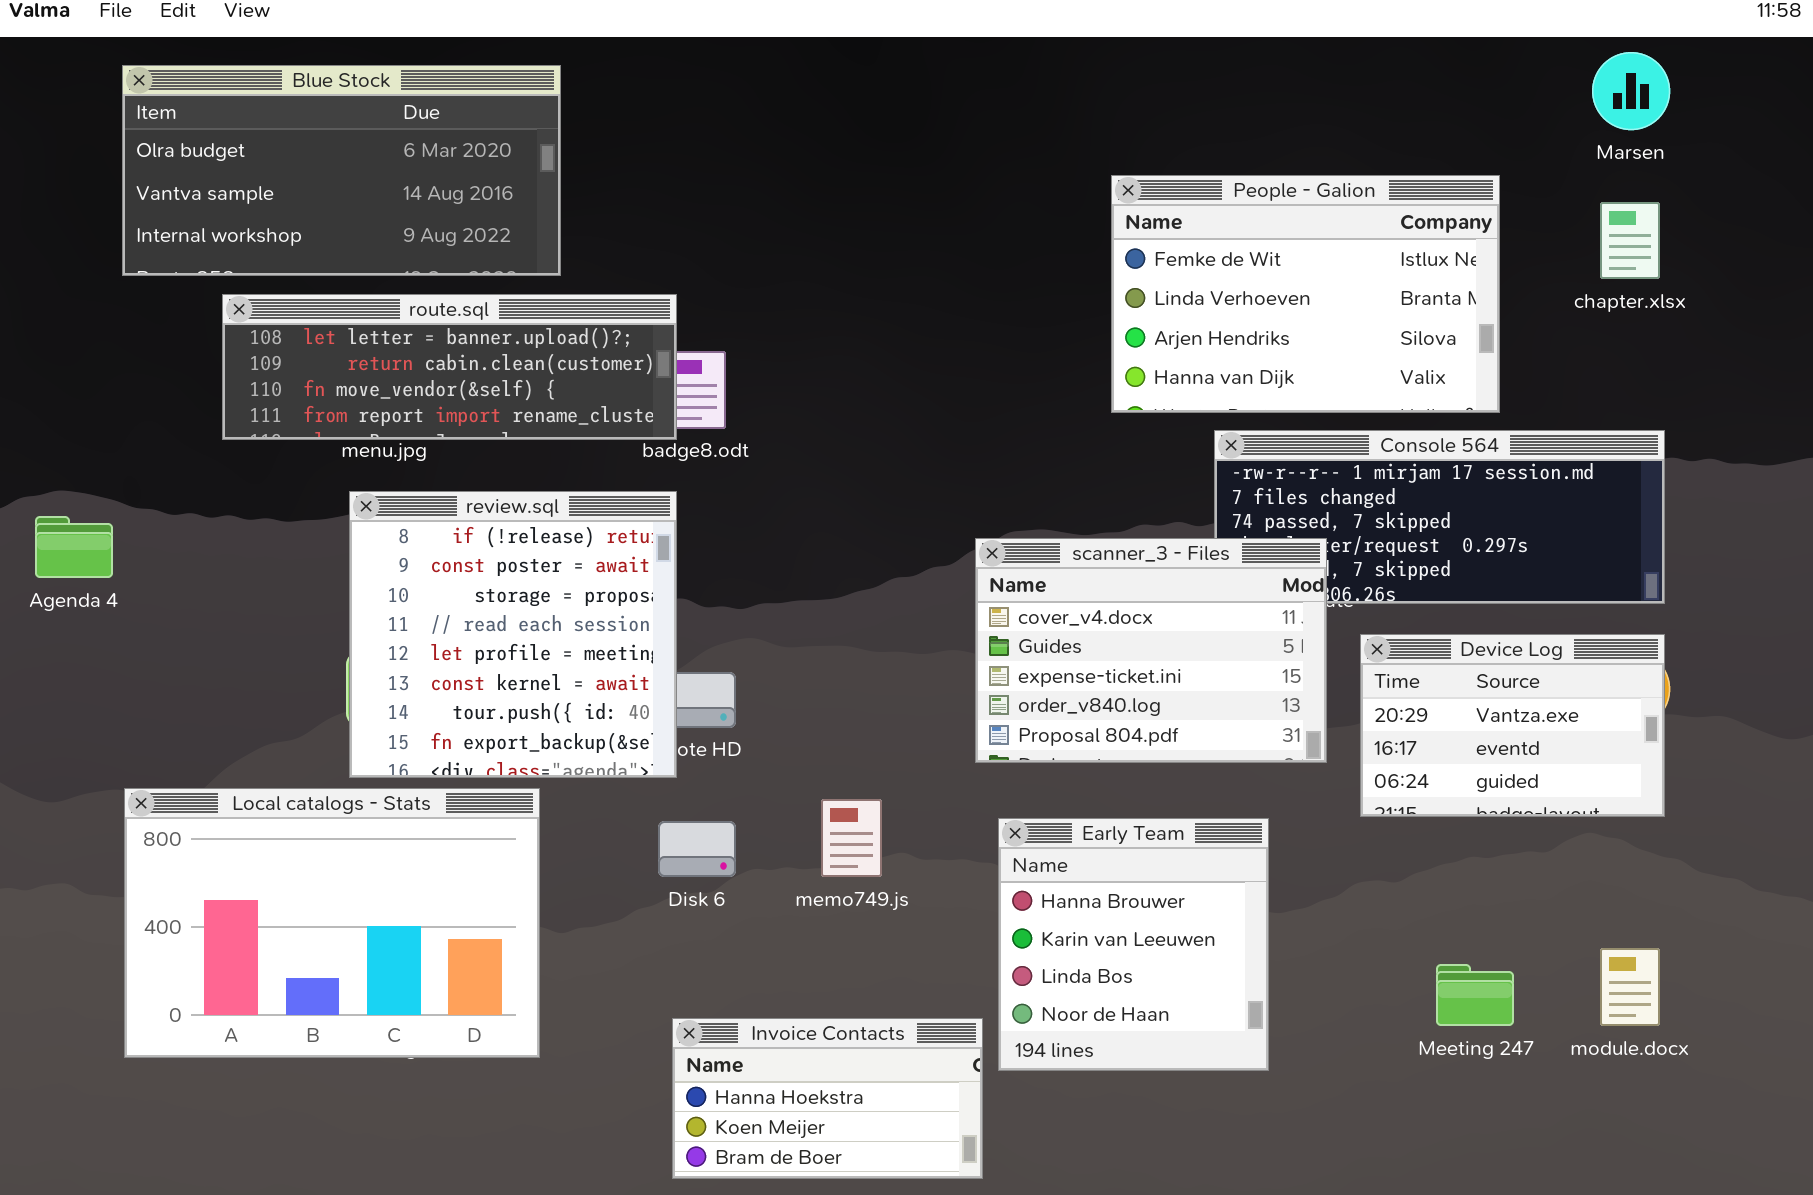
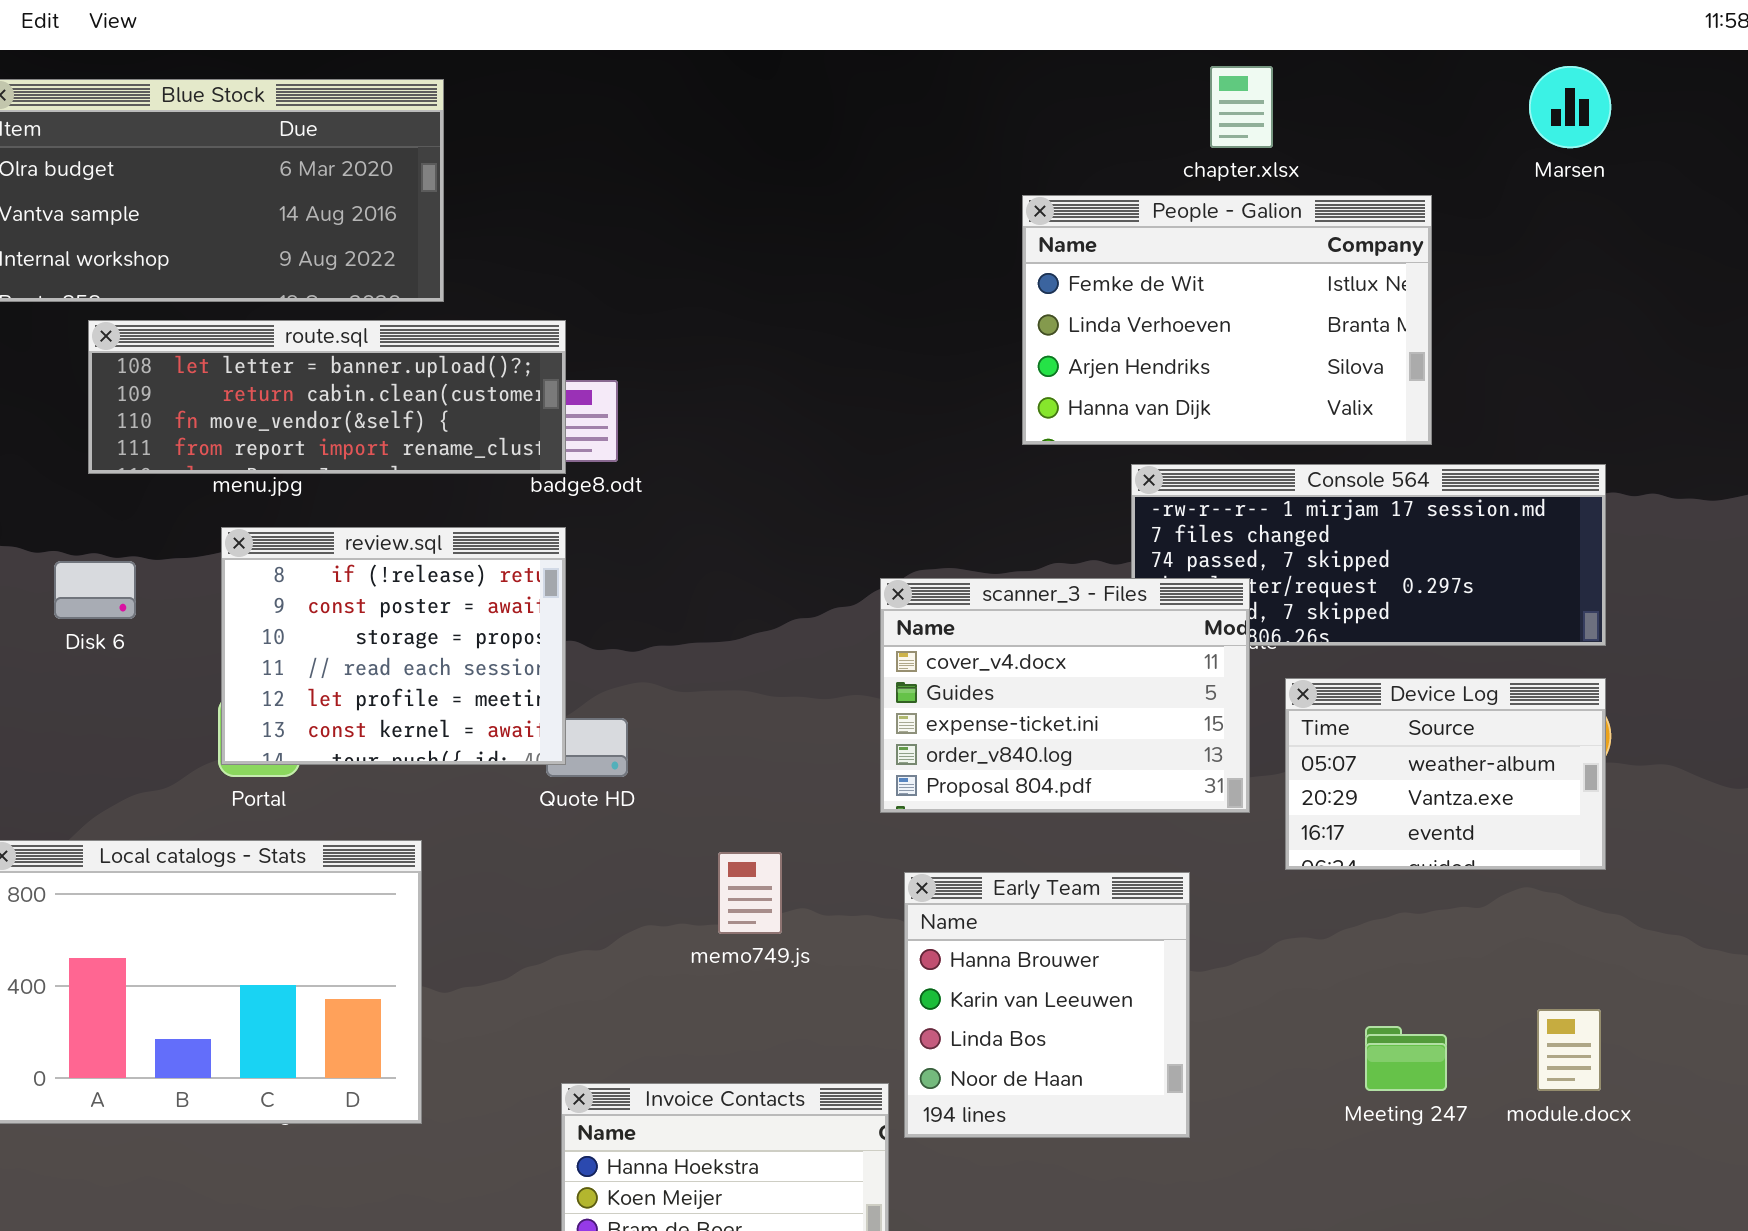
chapter.xlsx: [1600,202,1660,279] -> [1210,66,1273,148], moved
review.sql: [349,491,677,778] -> [221,527,566,765], resized
Device Log: [1360,634,1665,817] -> [1285,678,1606,870], scrolled up 1 row
Disk 6: [658,821,736,877] -> [54,561,136,619], moved

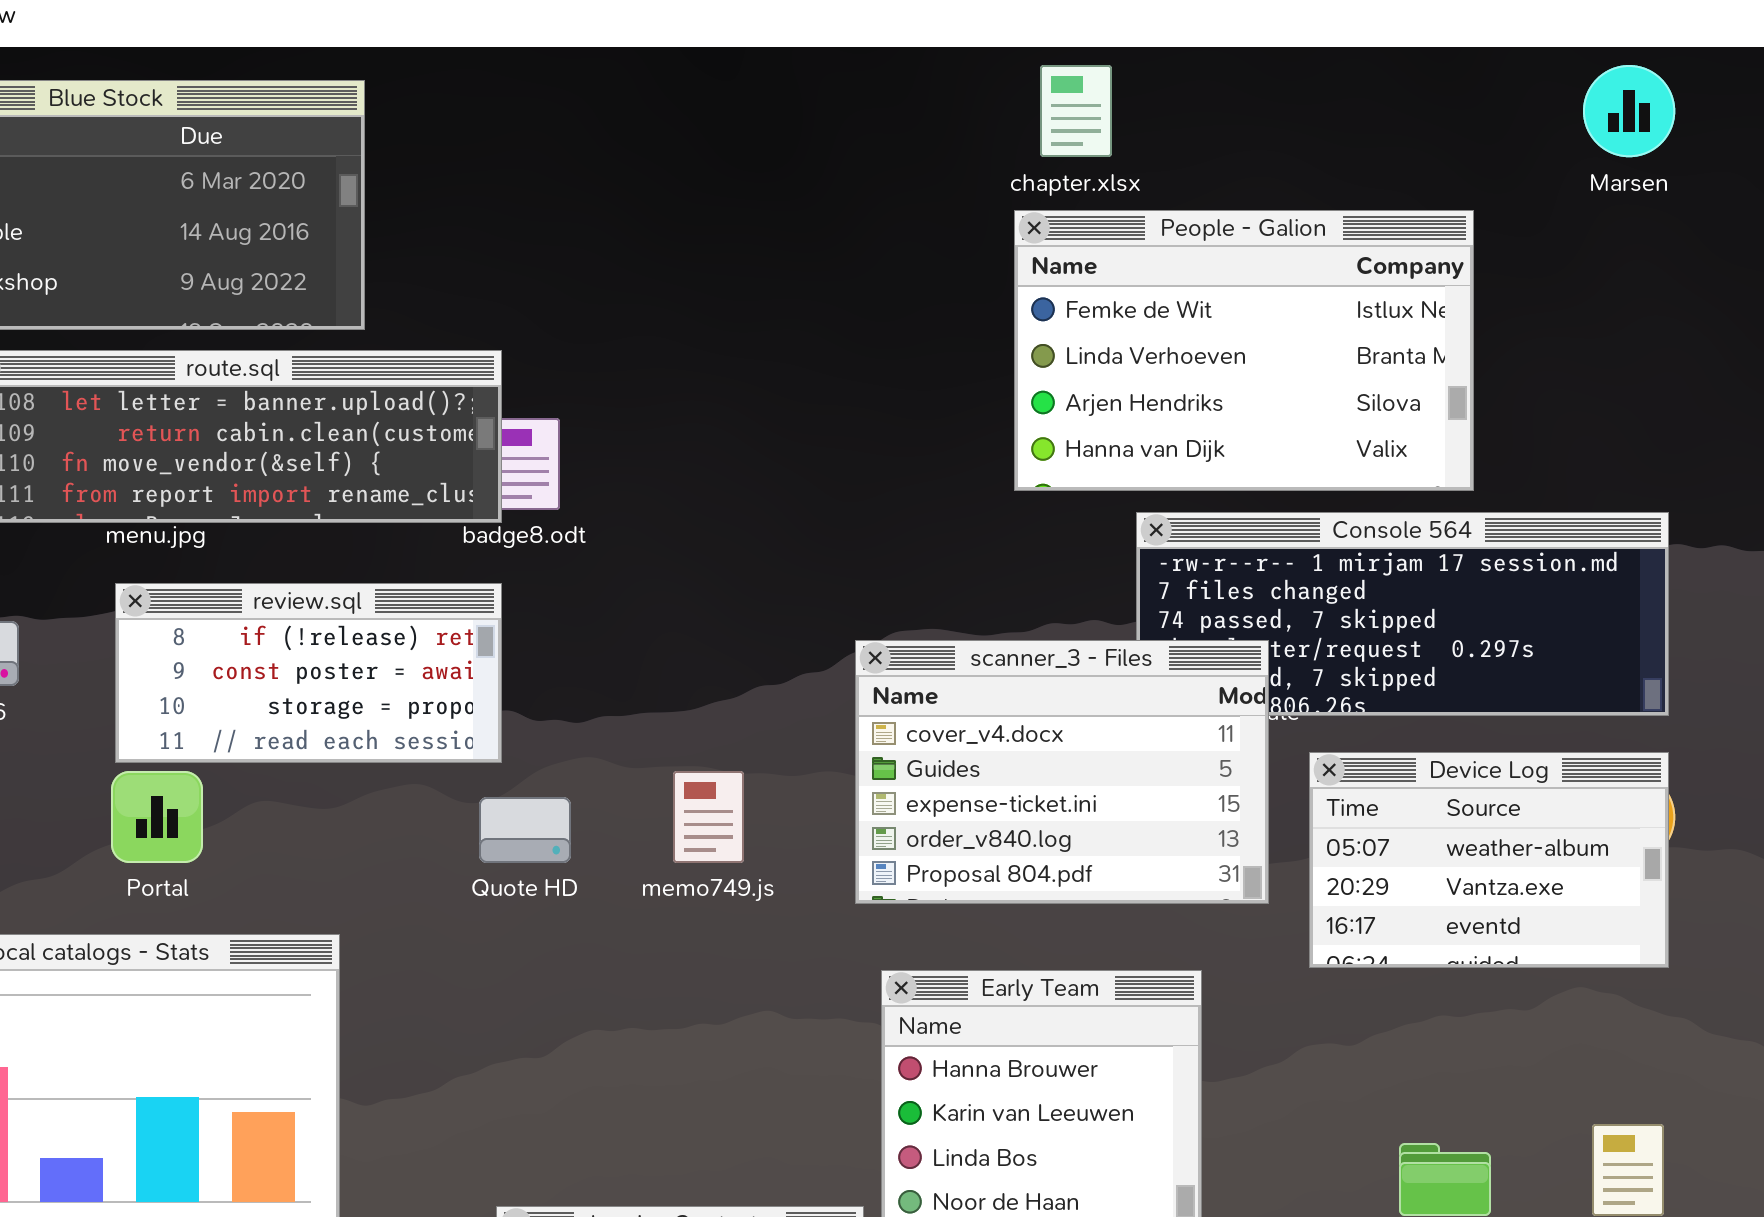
chapter.xlsx: [1210,66,1273,148] -> [1040,65,1112,157], moved
review.sql: [221,527,566,765] -> [115,583,502,763], resized
memo749.js: [718,852,782,934] -> [673,771,744,863], moved

